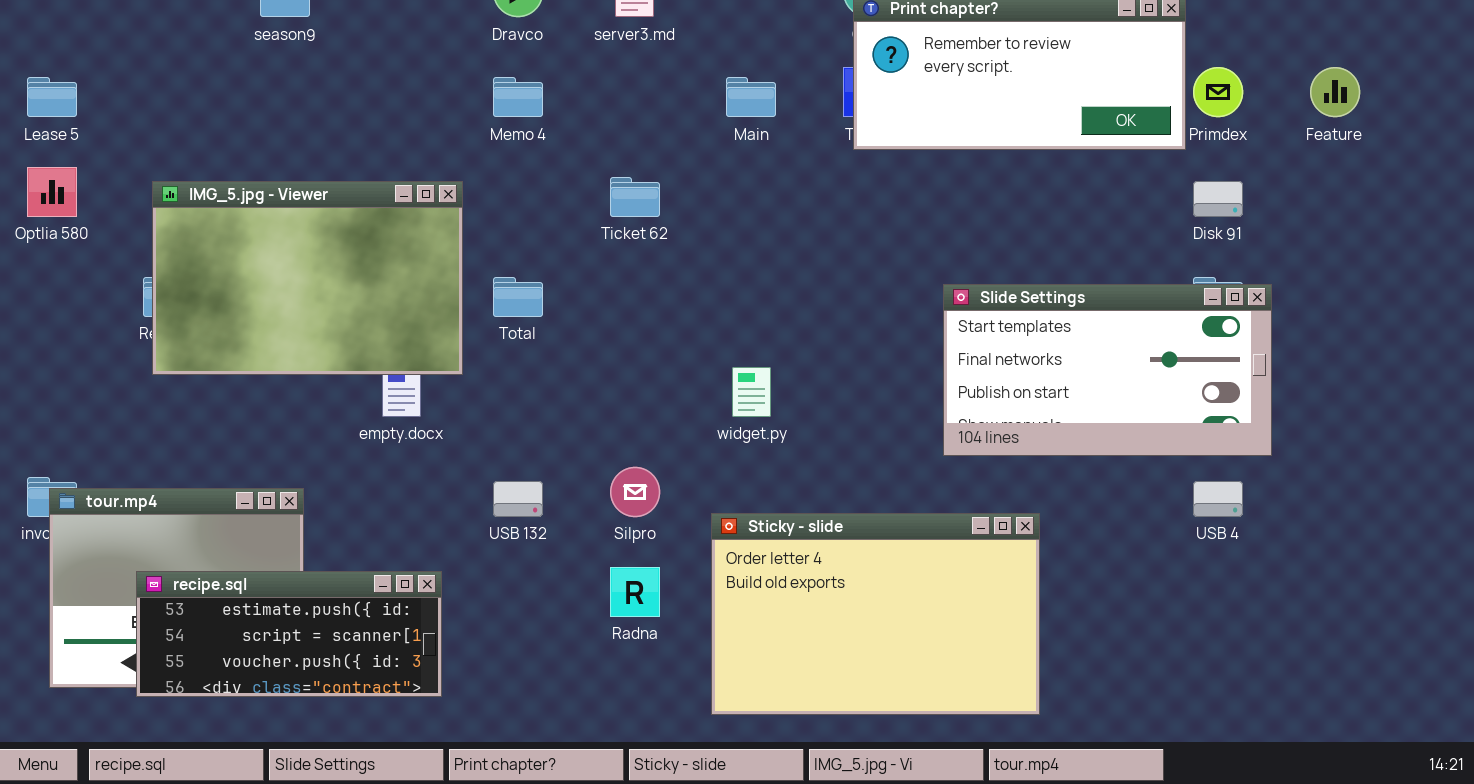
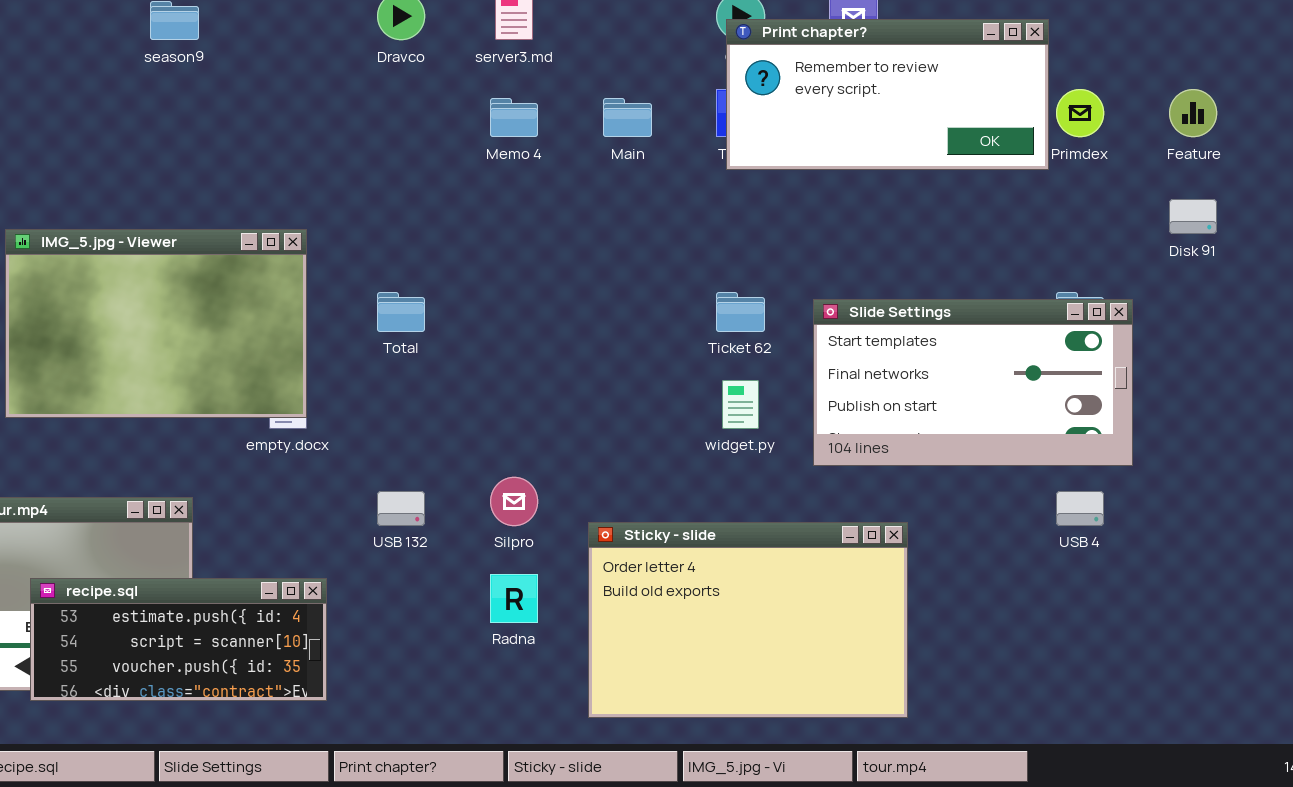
Memo 4: [493,77,543,117] -> [490,98,538,137], moved
Ticket 62: [610,177,660,217] -> [716,292,765,332], moved
IMG_5.jpg - Viewer: [152,181,463,375] -> [5,229,307,418], moved
Disk 91: [1193,181,1243,217] -> [1169,199,1217,234], moved
widget.py: [732,367,771,417] -> [722,380,759,429], moved

